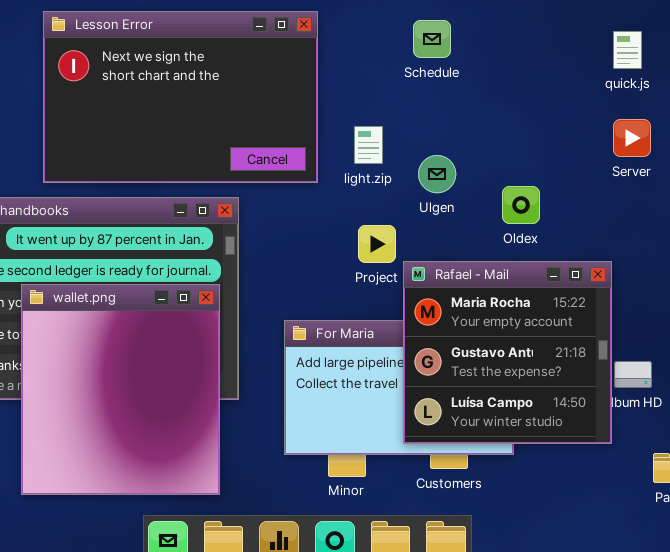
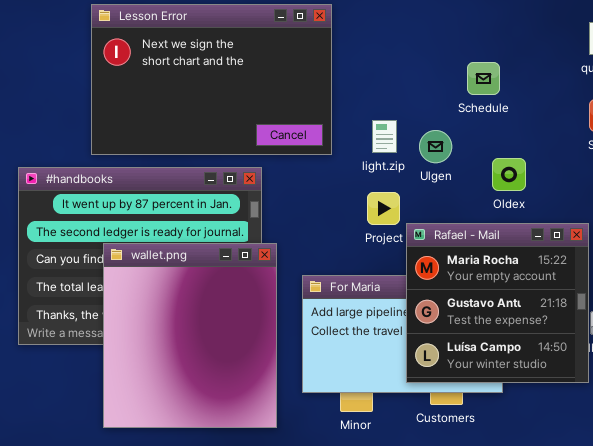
Schedule: [413,20,451,58] -> [467,62,500,95], moved
light.zip: [354,126,383,164] -> [372,120,397,153], moved
wallet.png: [21,284,220,495] -> [103,243,277,428], moved

